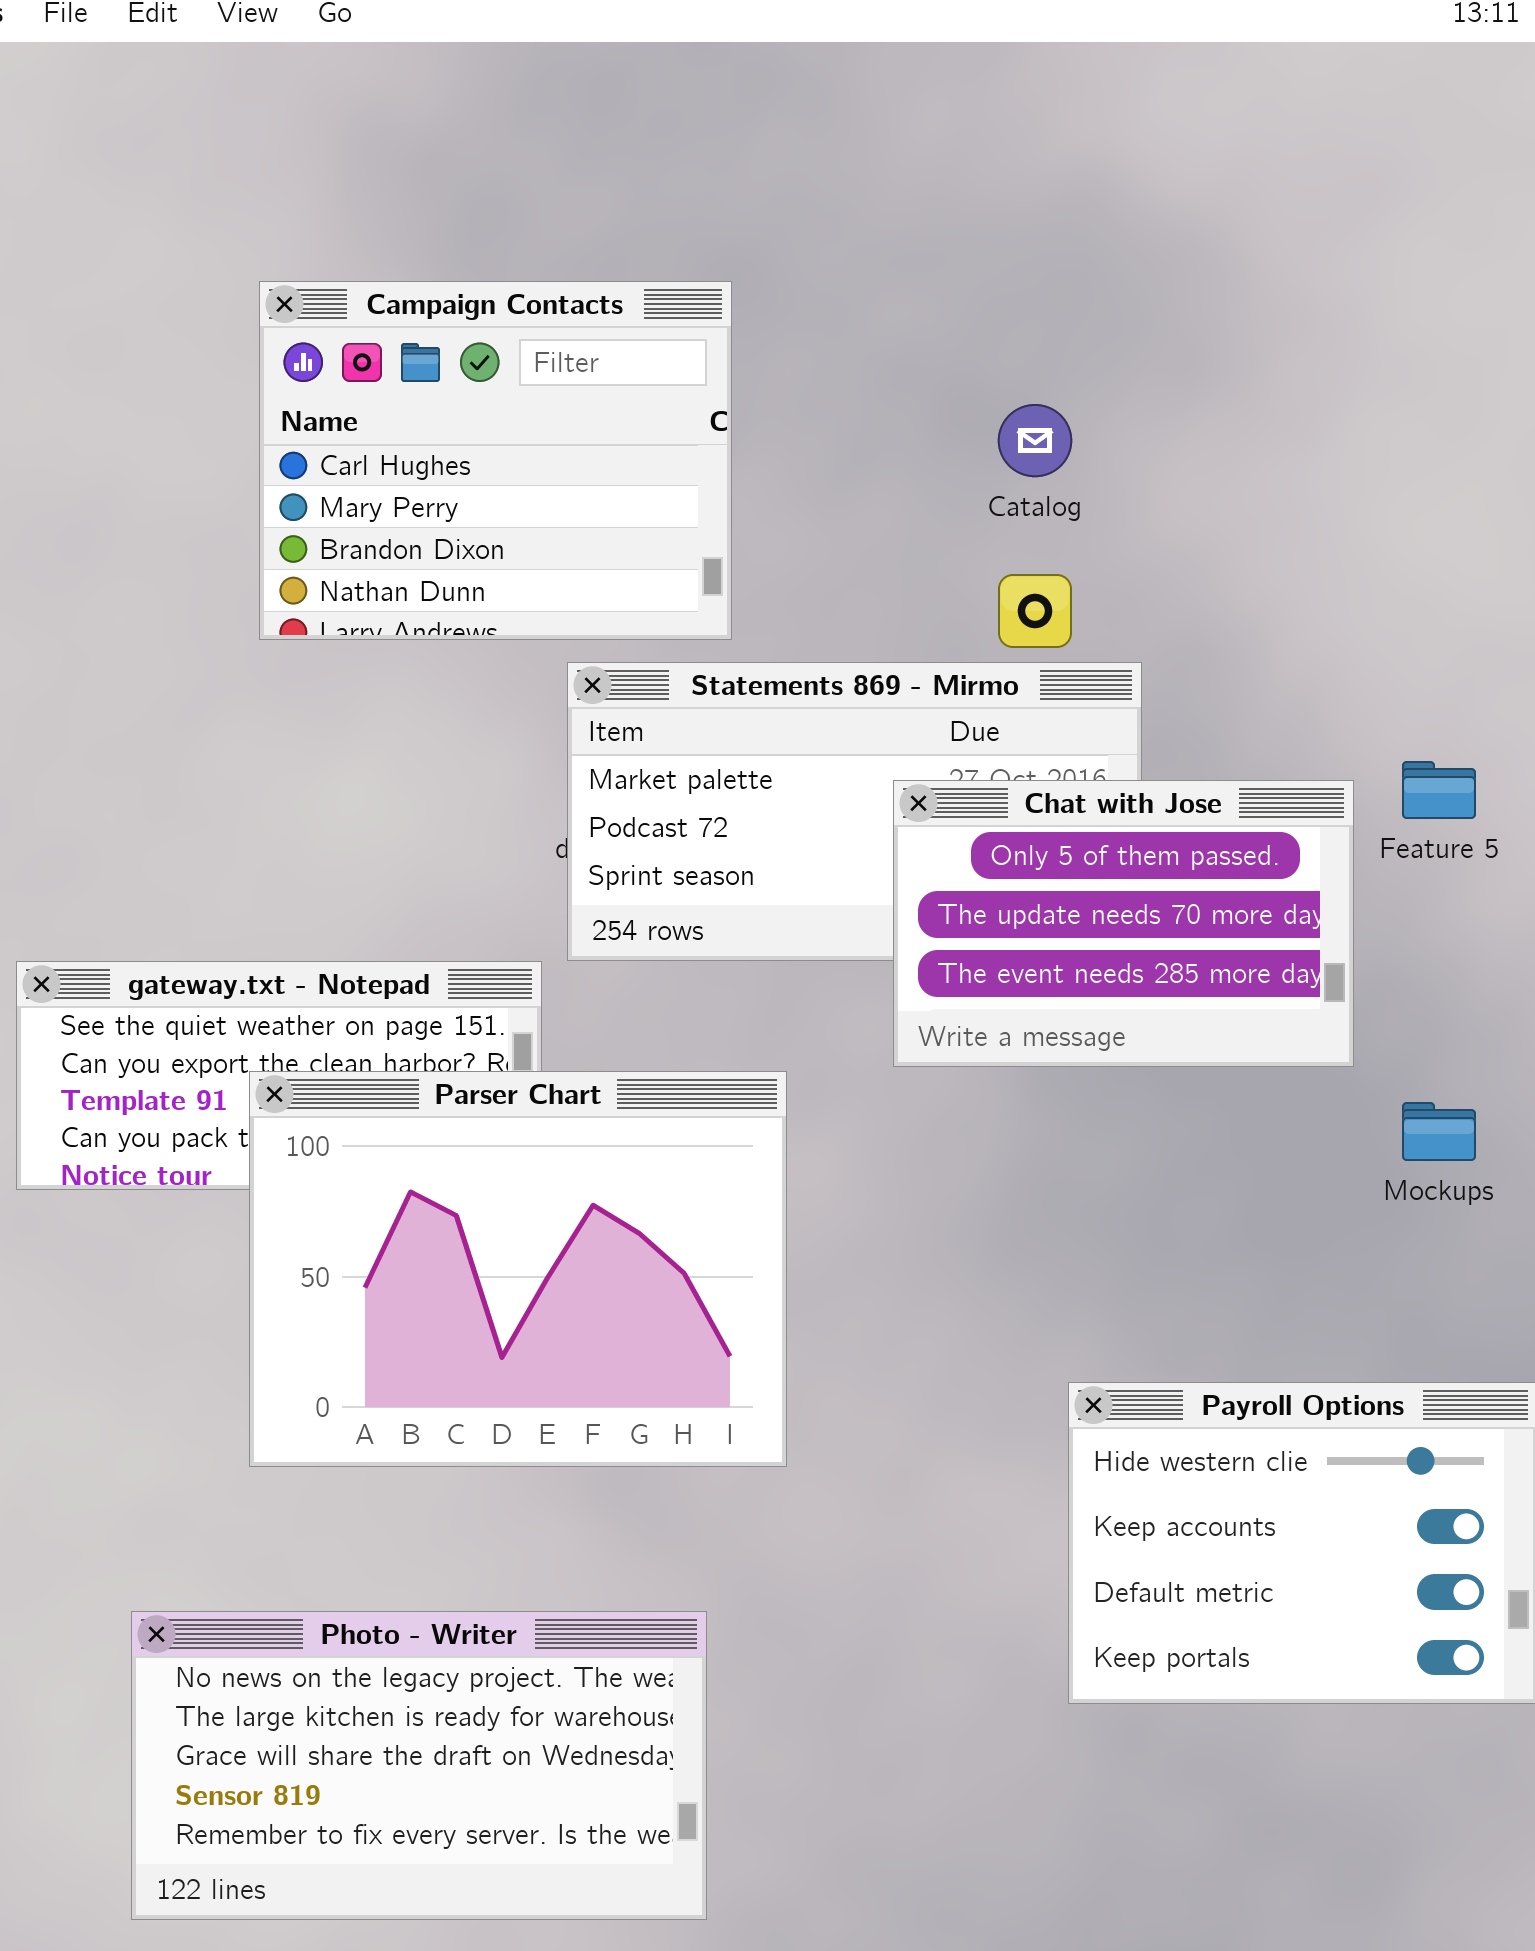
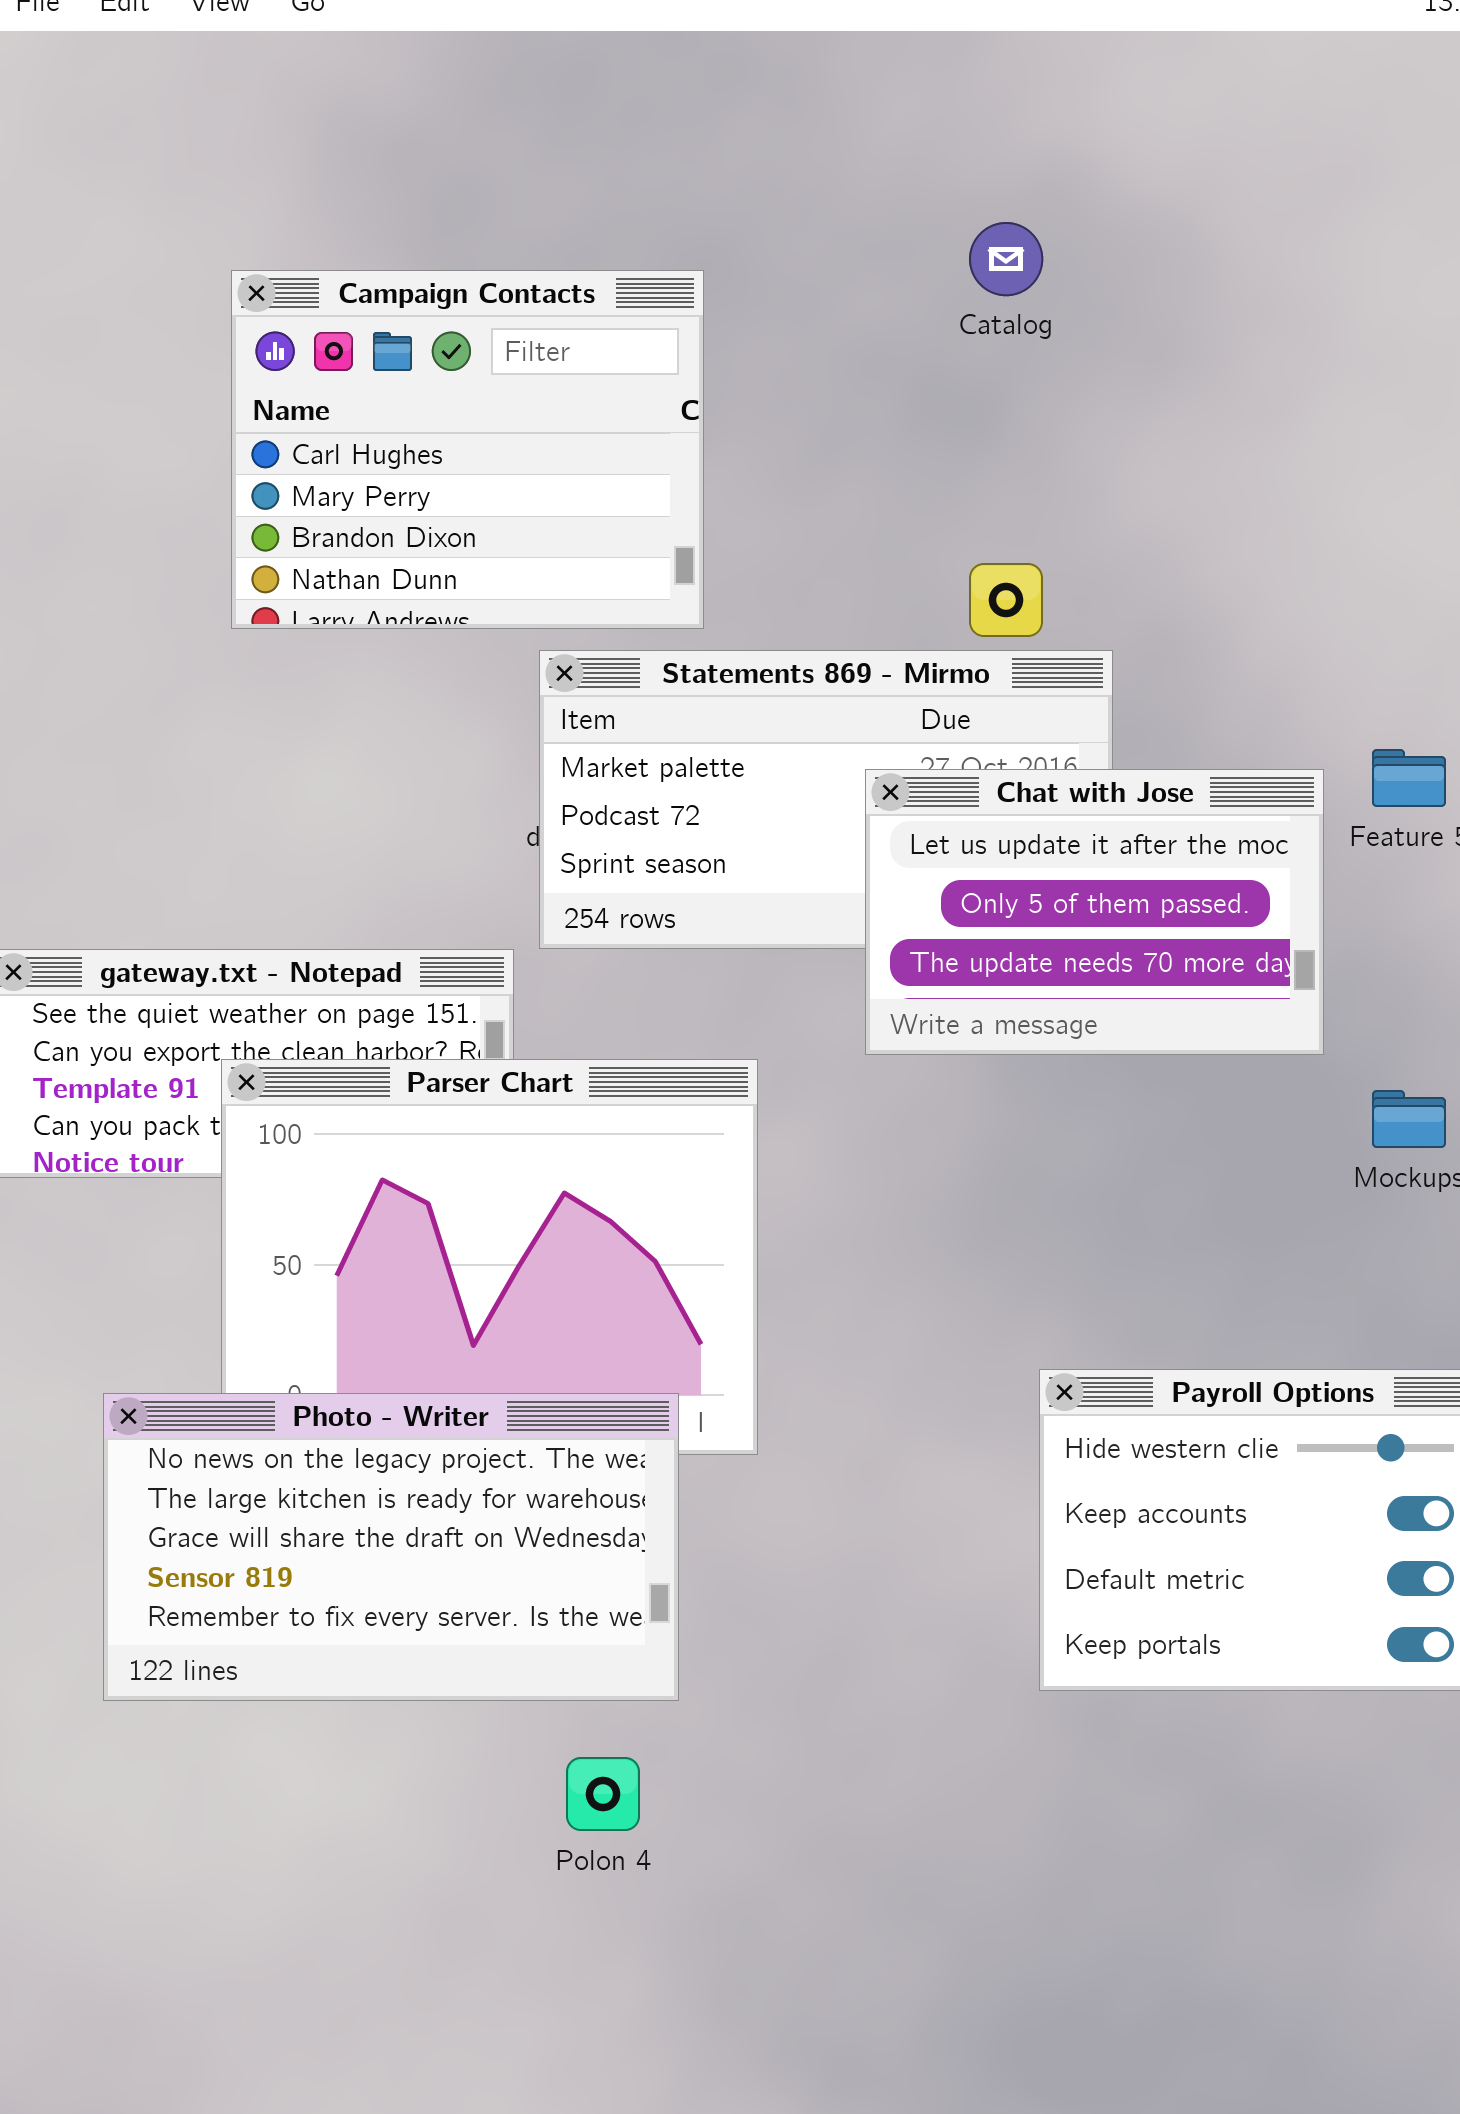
Catalog: [998,404,1072,477] -> [969,222,1043,296], moved
Chat with Jose: [893,780,1354,1067] -> [865,769,1324,1055], scrolled up 1 row
Photo - Writer: [131,1611,707,1920] -> [103,1393,679,1701], moved

